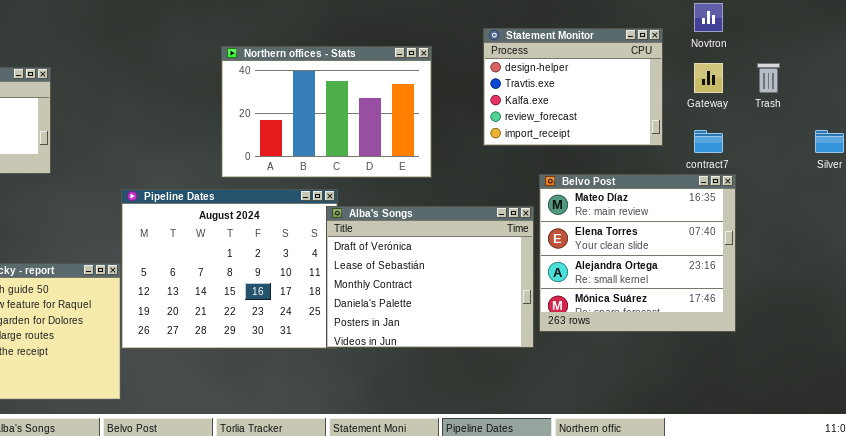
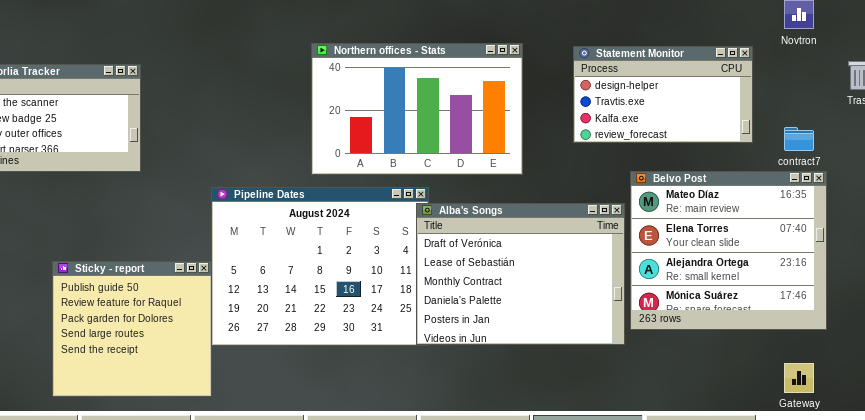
Statement Monitor: [483,28,663,146] -> [573,46,753,143], resized
Gateway: [694,63,723,93] -> [784,363,814,393], moved

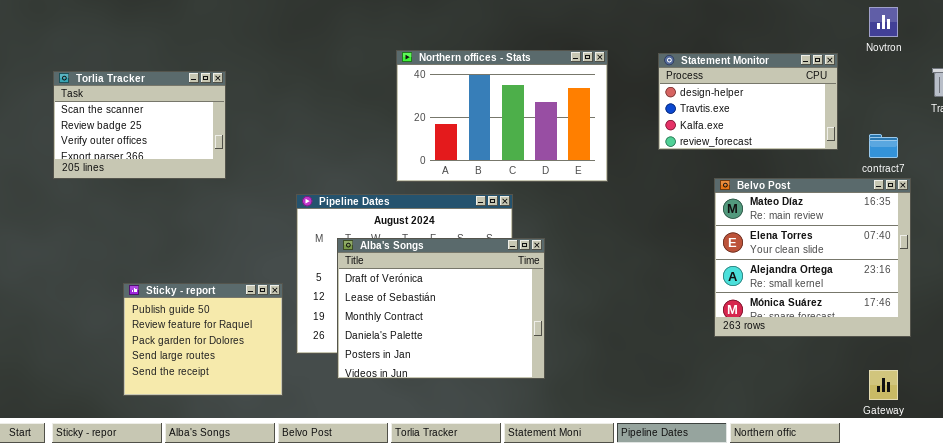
Alba's Songs: [416,203,625,345] -> [337,238,545,379], moved
Sticky - report: [52,261,212,397] -> [123,283,283,396], moved, resized

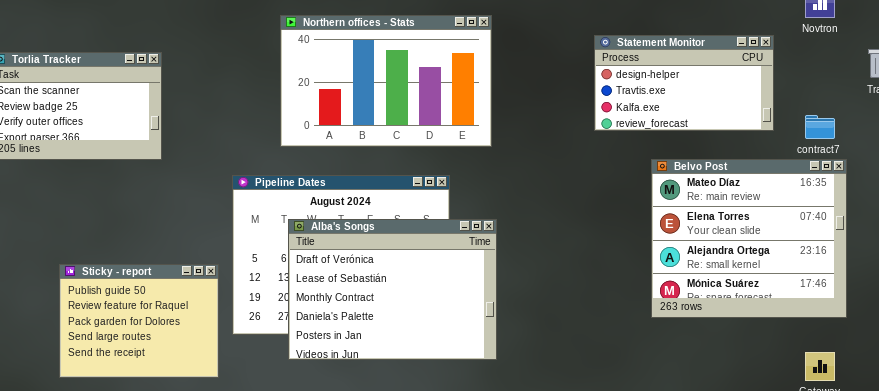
Northern offices - Stats: [396,50,608,182] -> [280,15,492,147], moved
Alba's Songs: [337,238,545,379] -> [288,219,497,360], moved

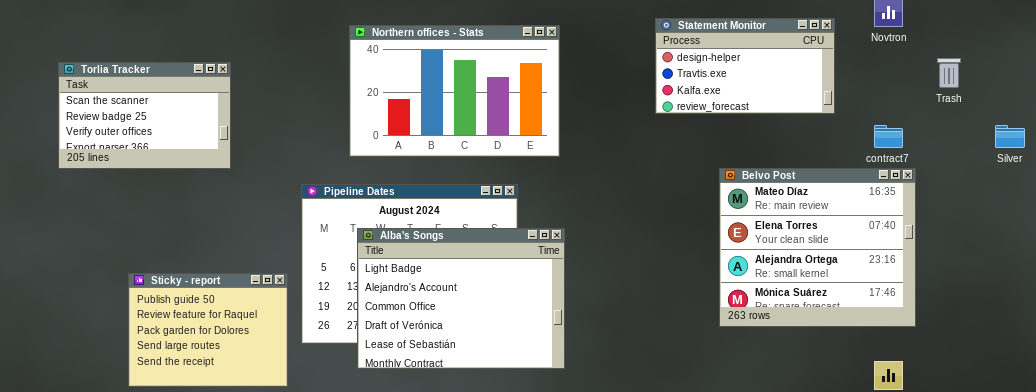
Statement Monitor: [594,35,774,131] -> [655,18,835,114], moved
Alba's Songs: [288,219,497,360] -> [357,228,565,369], scrolled up 3 rows

